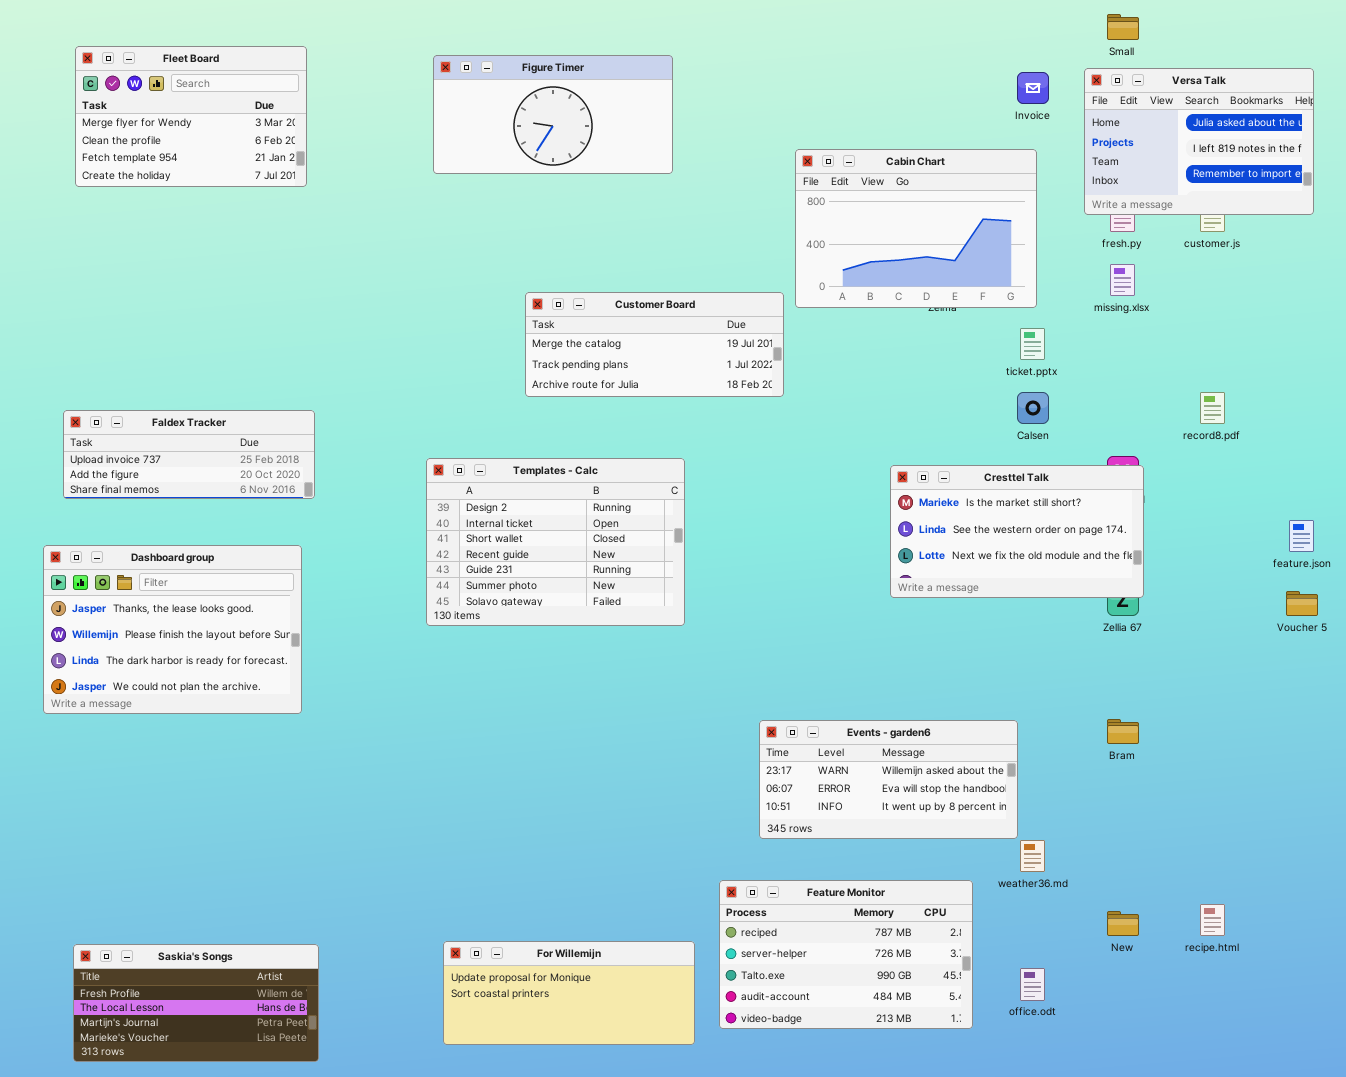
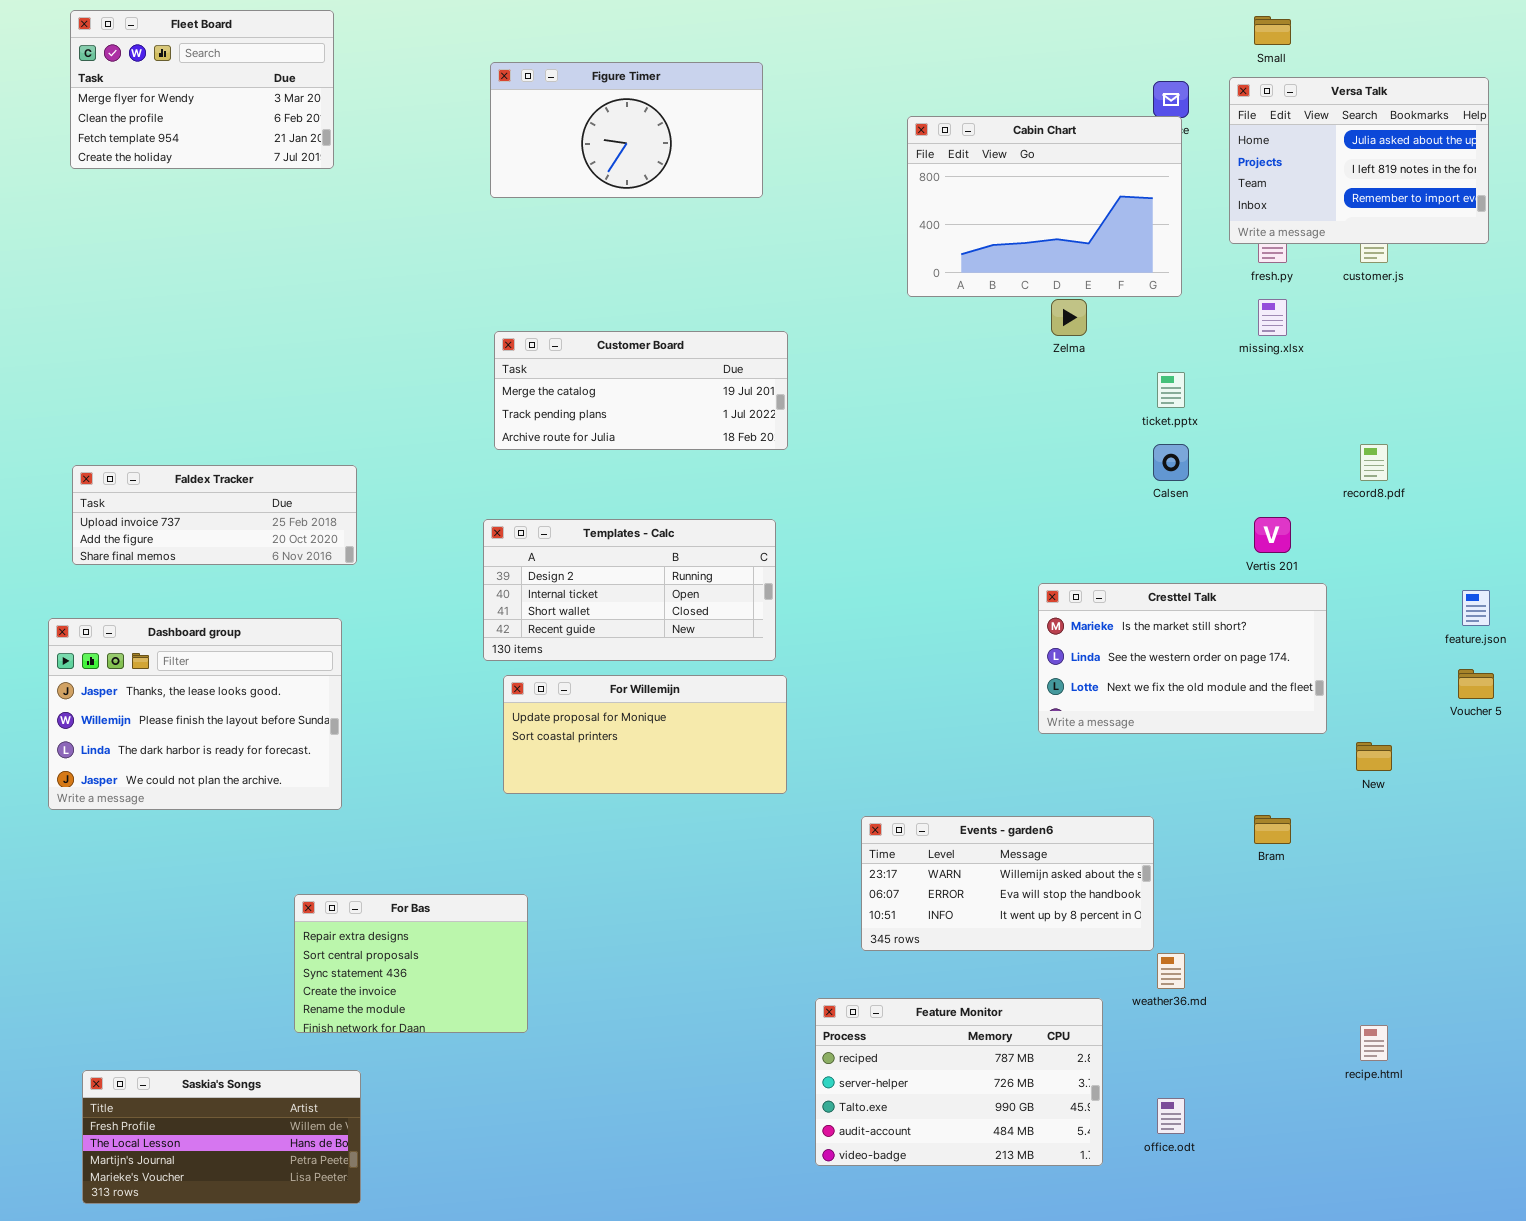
Fleet Board: [75,46,307,187] -> [70,10,334,169], moved
Cabin Chart: [795,149,1037,308] -> [907,116,1182,297], moved
Customer Board: [525,292,784,397] -> [494,331,788,450], moved
Templates - Calc: [426,458,685,626] -> [483,519,776,661], resized
Cresttel Talk: [890,465,1144,598] -> [1038,583,1327,734], moved
For Bas: none -> [294,894,528,1033], opened
New: [1107,911,1139,936] -> [1356,742,1392,771], moved
For Willemijn: [443,941,695,1045] -> [503,675,787,794], moved

